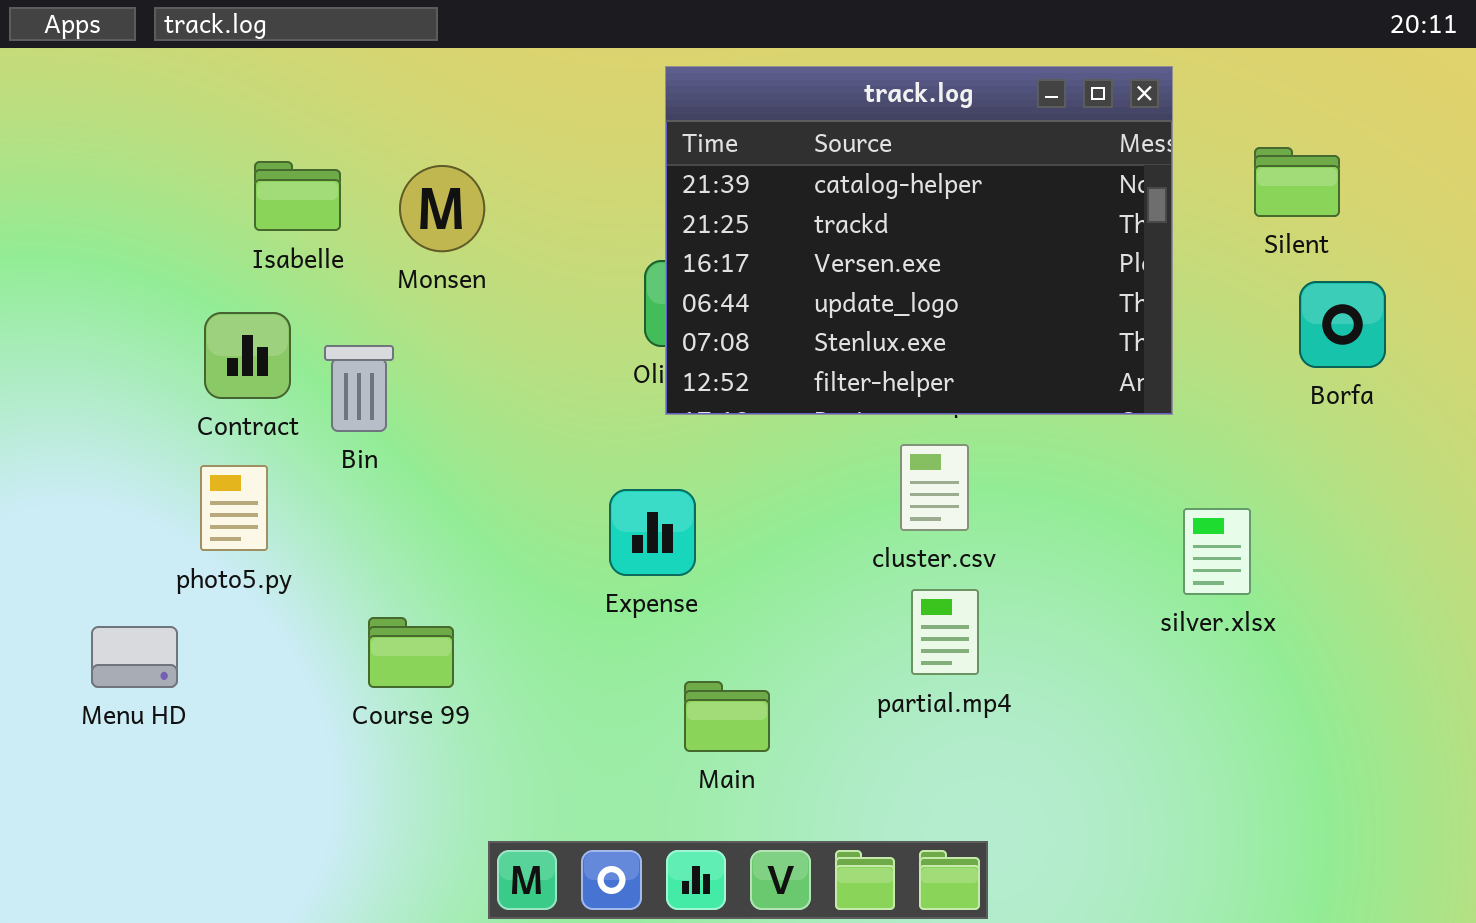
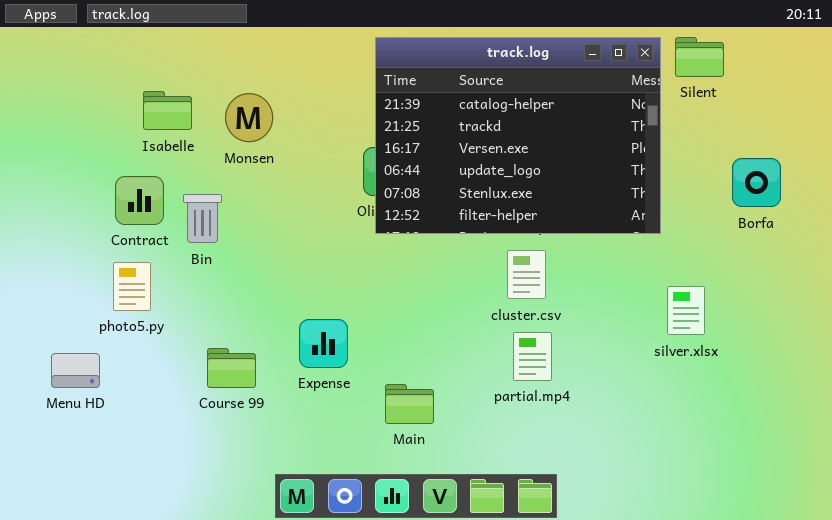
Silent: [1254,147,1340,217] -> [675,37,724,77], moved
Expense: [609,489,696,576] -> [299,319,348,368], moved

